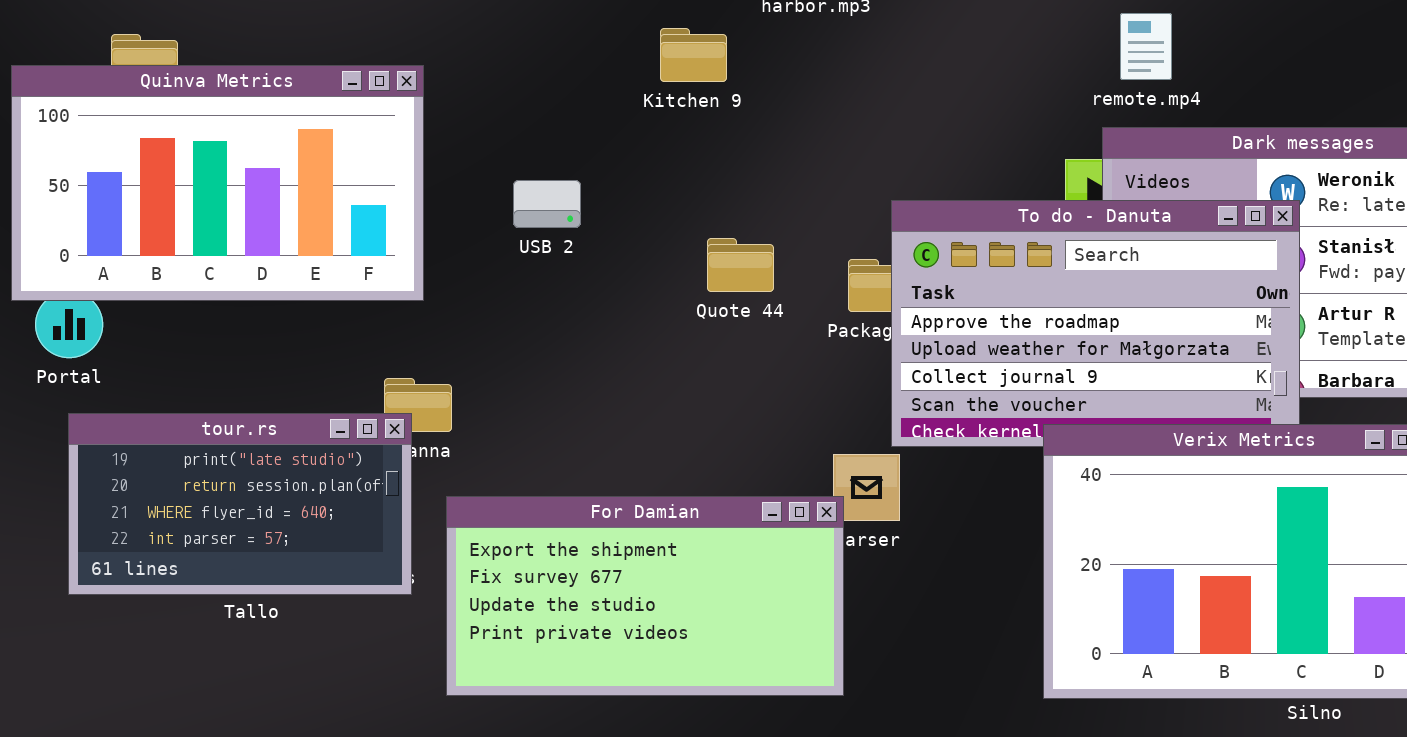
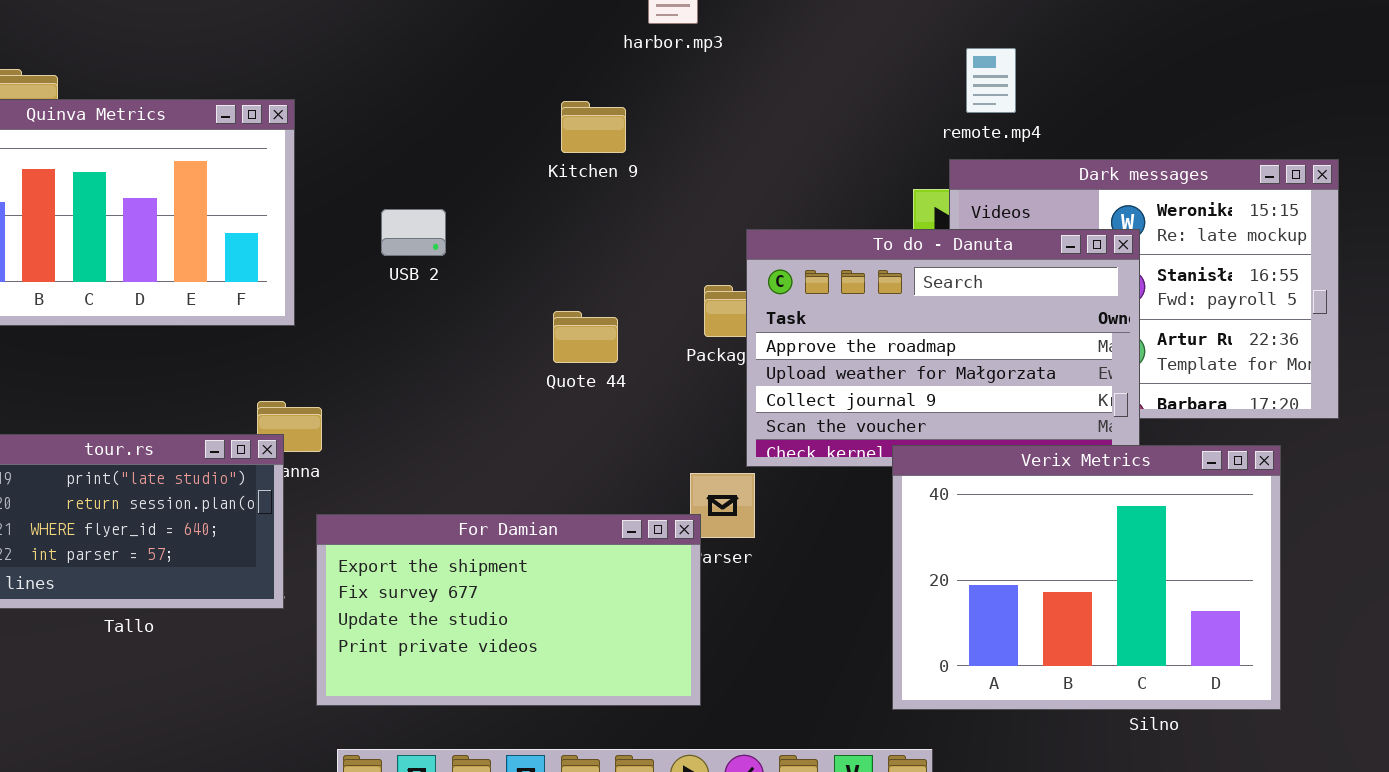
Kitchen 9: [660,28,727,82] -> [561,101,626,153], moved
Quote 44: [707,238,774,292] -> [553,311,618,363], moved

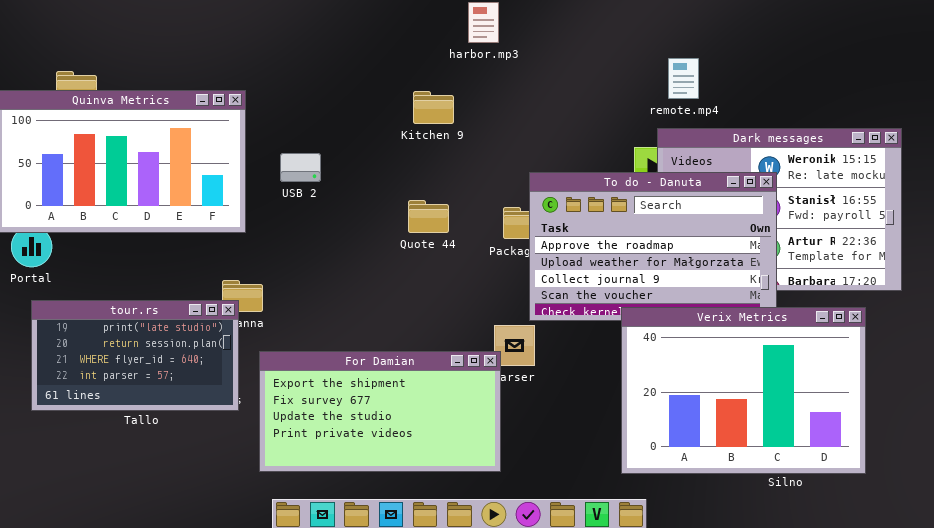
USB 2: [381,209,446,256] -> [280,153,321,182], moved
Quote 44: [553,311,618,363] -> [408,200,449,233], moved

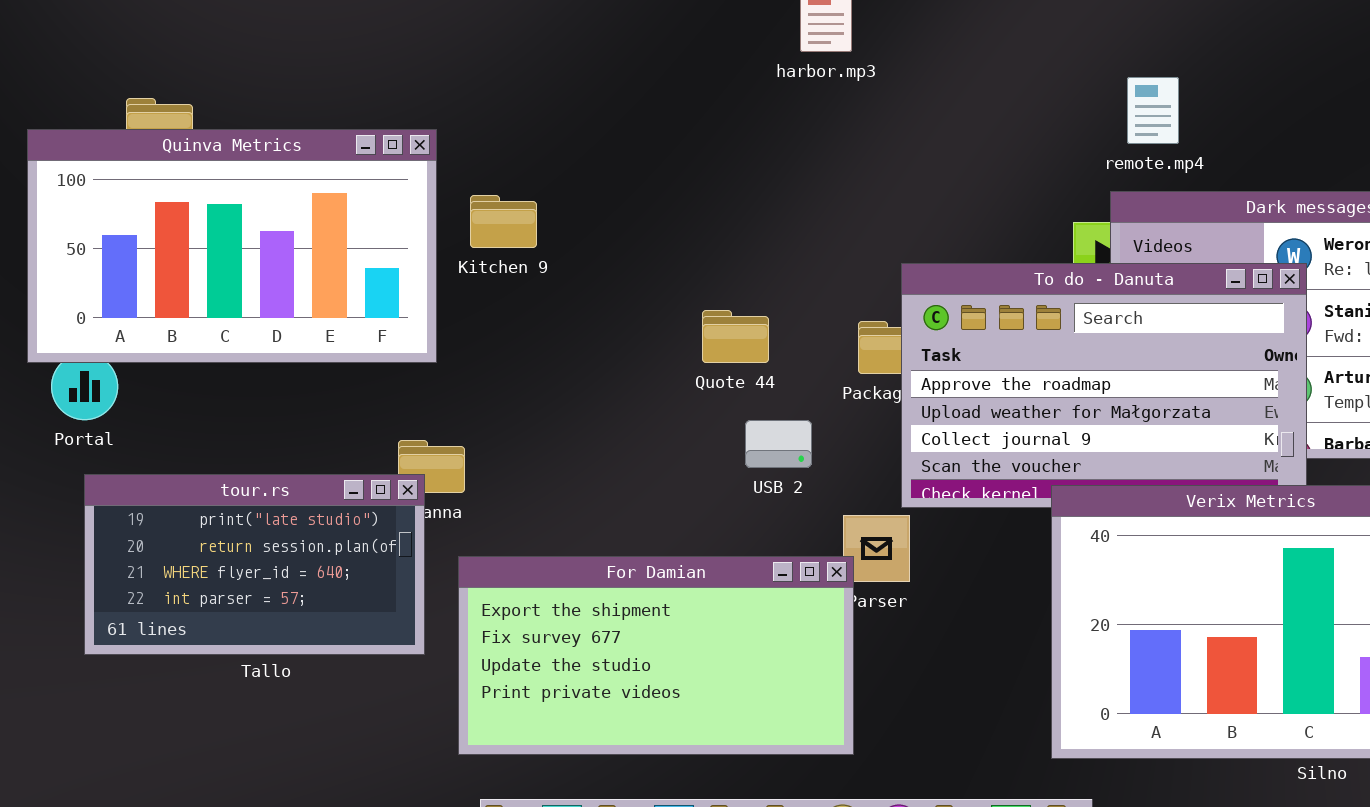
Kitchen 9: [413,91,454,124] -> [470,195,537,248], moved
USB 2: [280,153,321,182] -> [745,420,812,468], moved

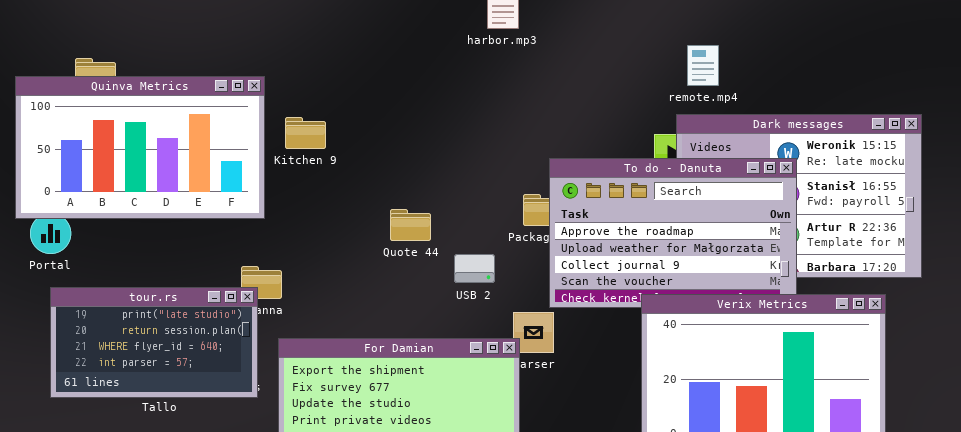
Quote 44: [702,310,769,363] -> [390,209,431,241], moved

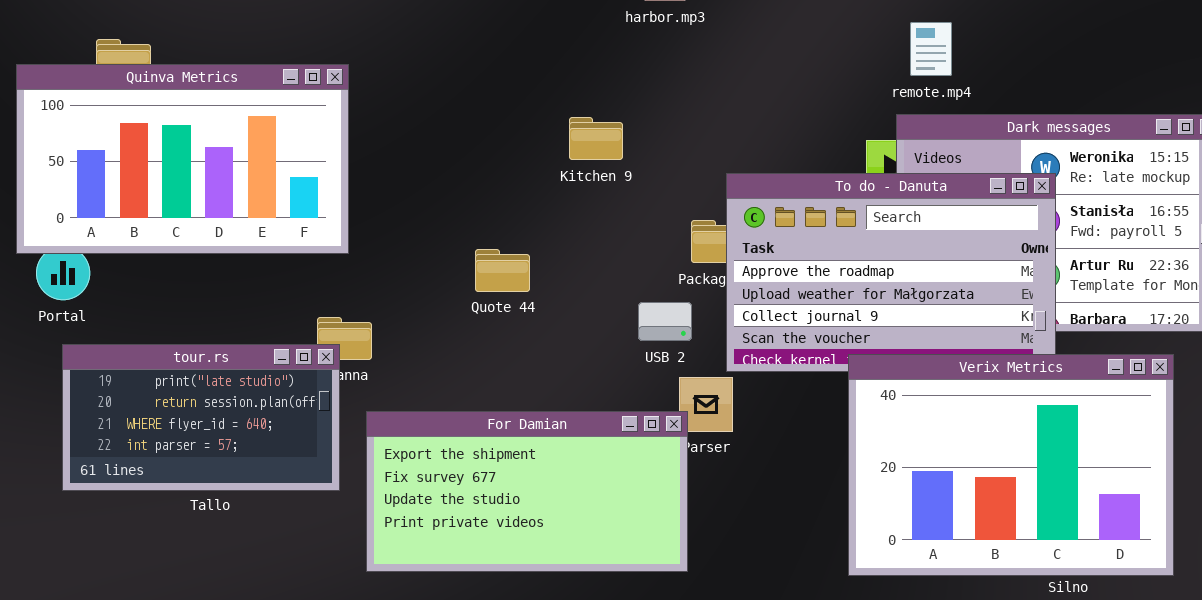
Kitchen 9: [285,117,326,149] -> [569,117,623,160], moved
Quote 44: [390,209,431,241] -> [475,249,530,292], moved
USB 2: [454,254,495,283] -> [638,302,692,341], moved

